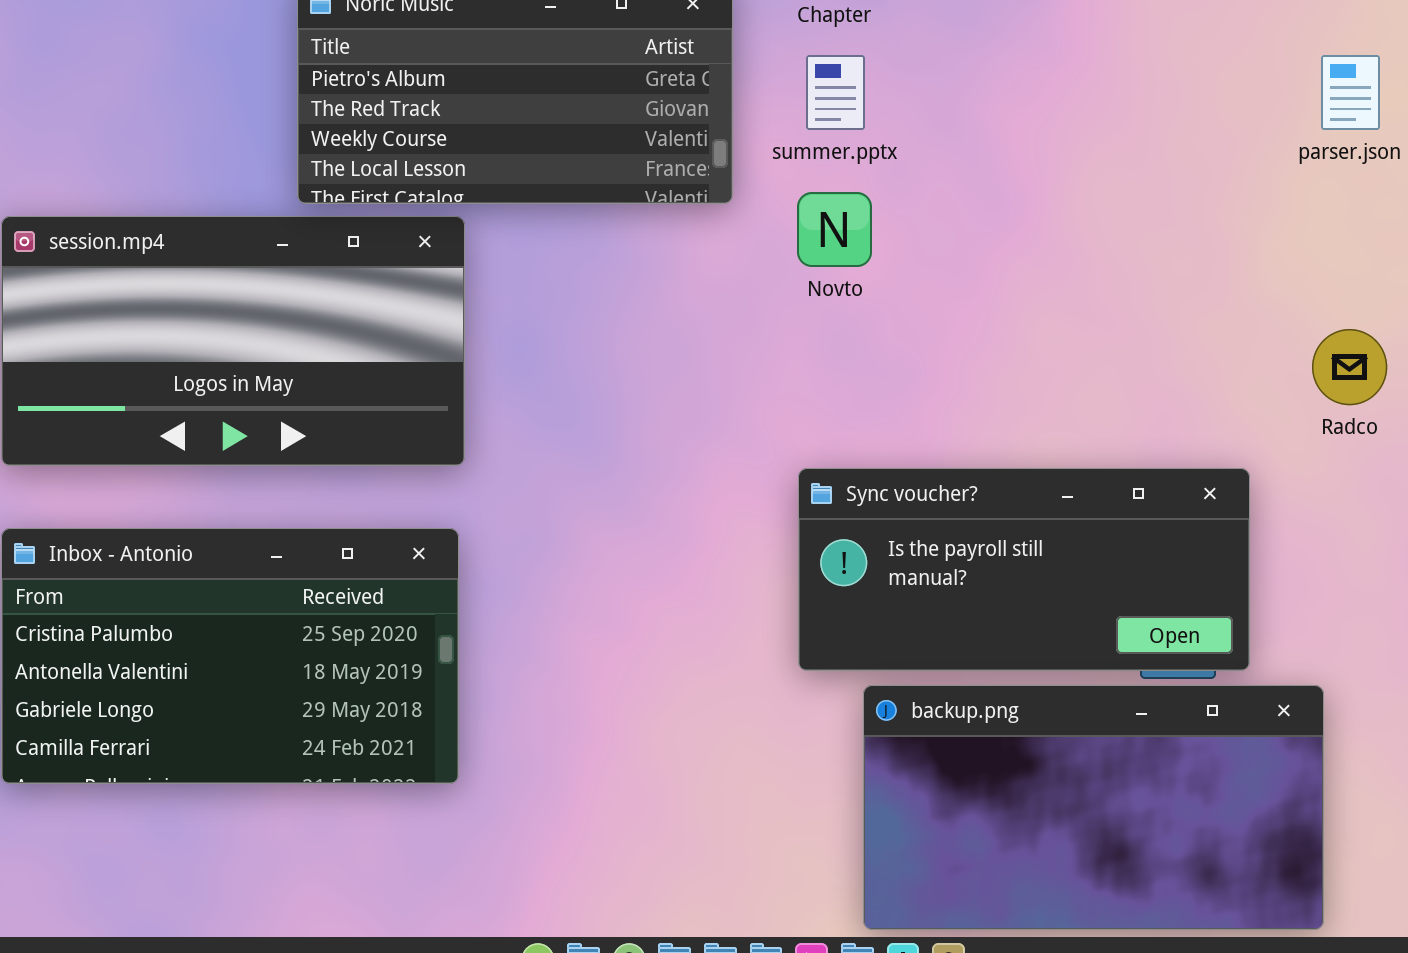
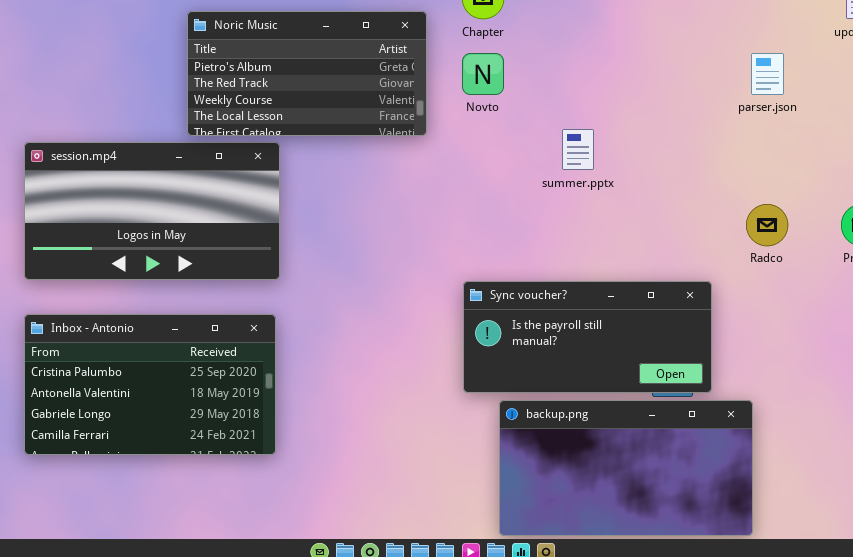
summer.pptx: [806,55,865,130] -> [562,129,594,170], moved
Novto: [797,192,872,267] -> [462,53,504,95], moved

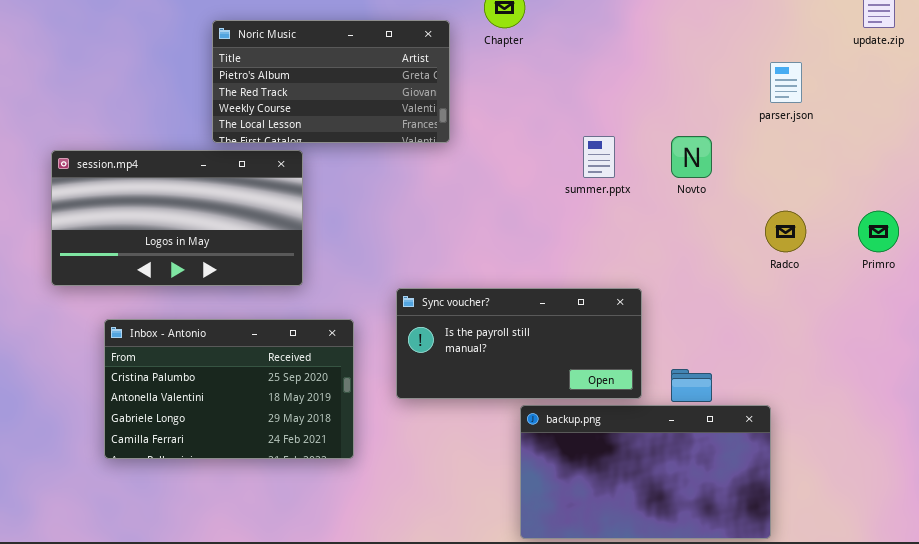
Novto: [462,53,504,95] -> [671,136,712,178], moved
Sync voucher?: [463,281,712,393] -> [396,288,642,399], moved
Inbox - Antonio: [24,314,276,455] -> [104,319,354,459], moved

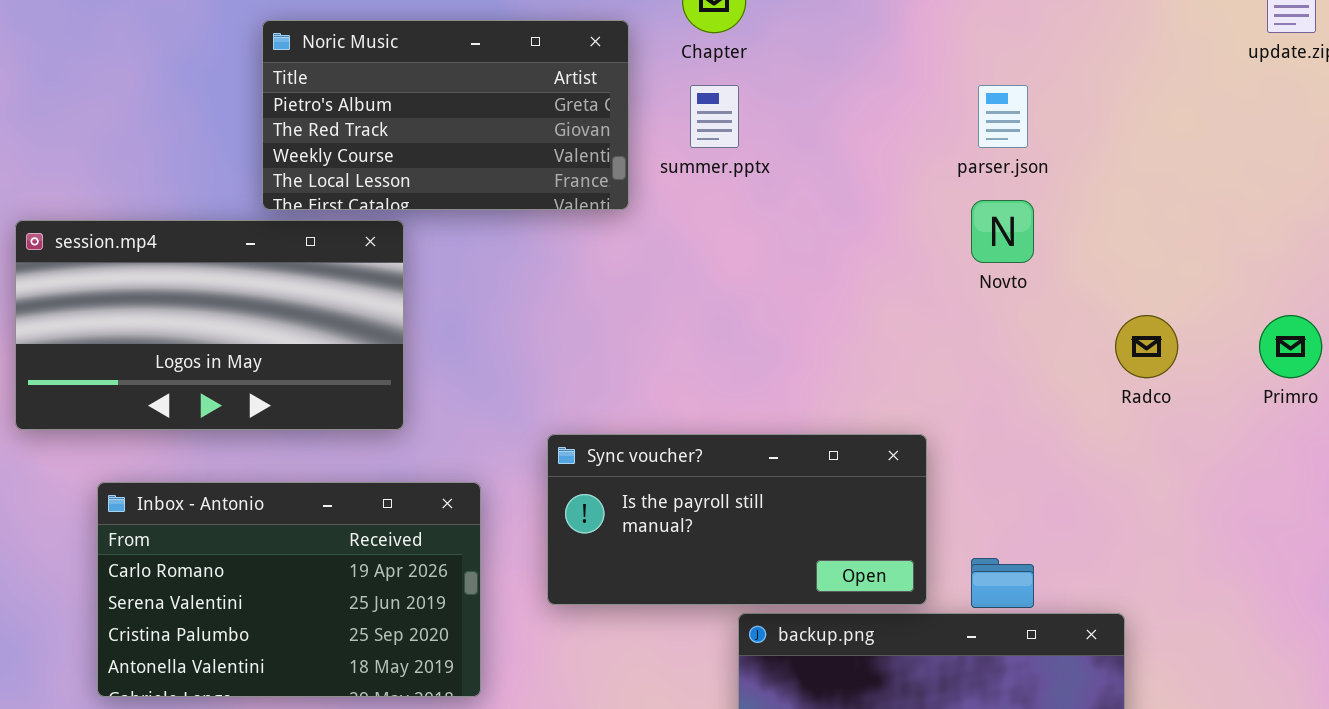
parser.json: [770,62,802,103] -> [978,85,1028,148], moved
summer.pptx: [583,136,615,178] -> [690,85,739,148], moved
Inbox - Antonio: [104,319,354,459] -> [97,482,481,697], scrolled up 2 rows

